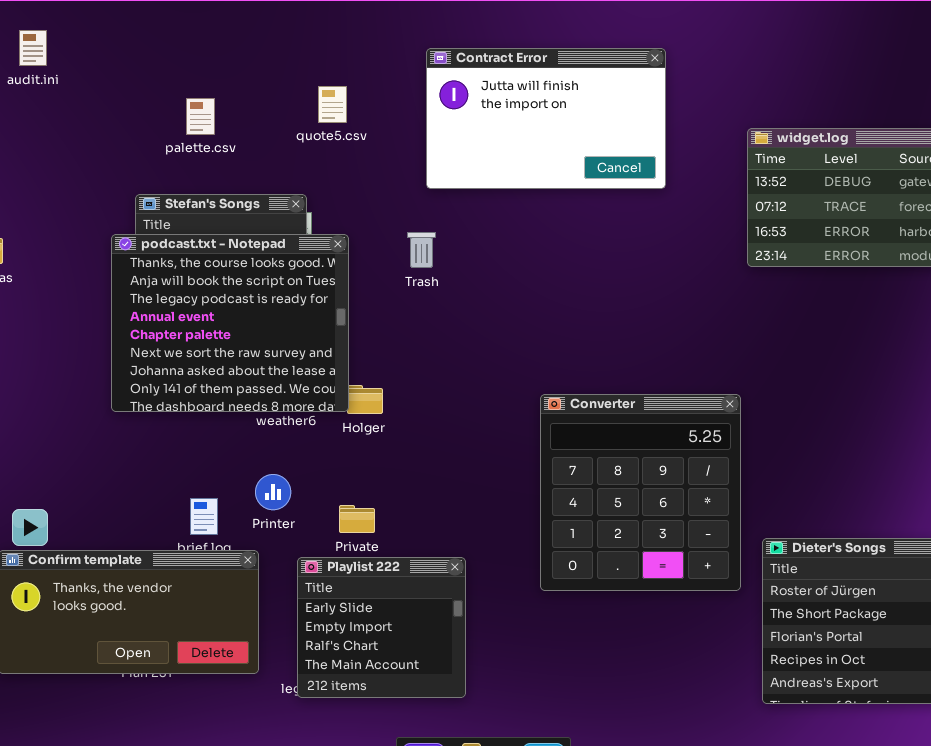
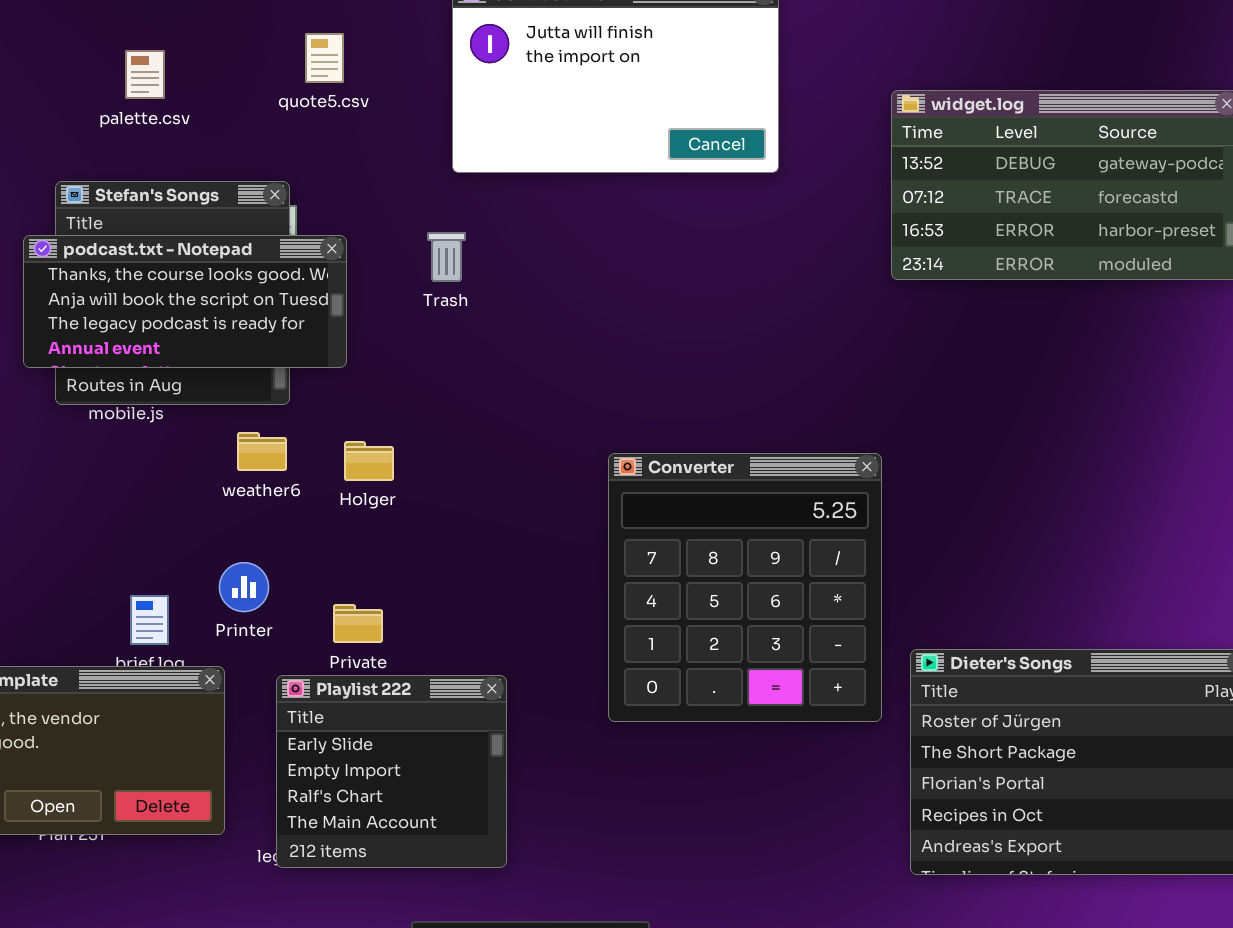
podcast.txt - Notepad: [111,234,349,412] -> [23,235,347,368], resized

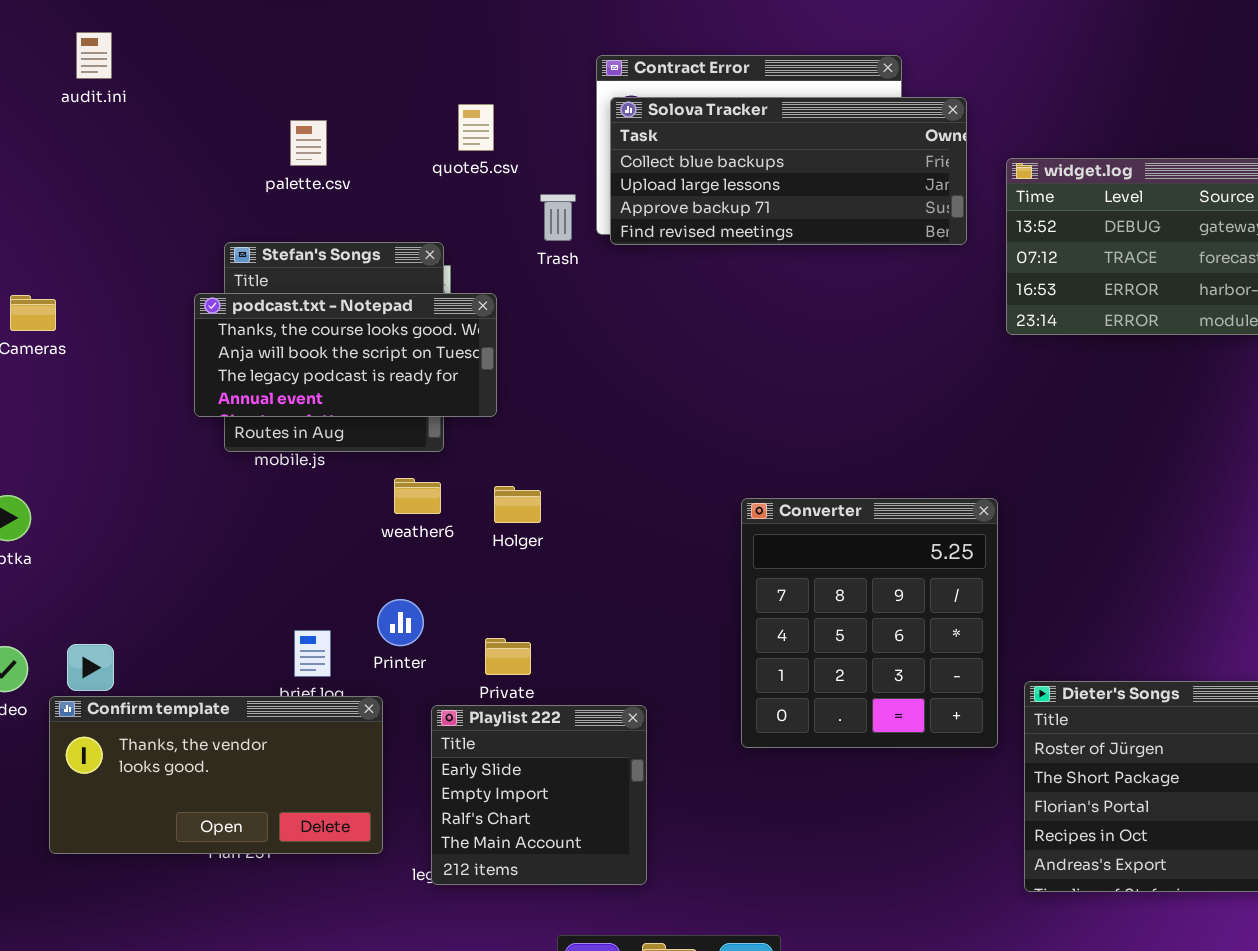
Solova Tracker: none -> [610,97,967,245], opened
Trash: [427,232,466,282] -> [540,194,576,241], moved

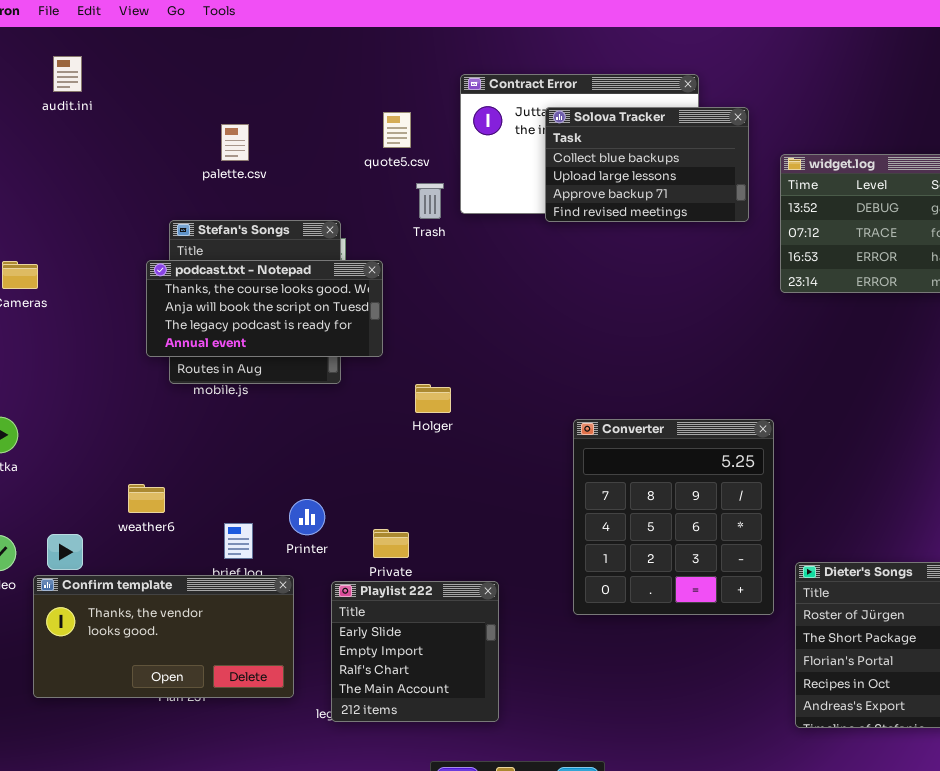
Solova Tracker: [610,97,967,245] -> [545,107,749,222], resized
quote5.csv: [458,104,494,151] -> [383,112,411,148], moved
weather6: [394,478,441,514] -> [128,484,165,513], moved
Holger: [494,486,541,523] -> [415,384,451,413], moved

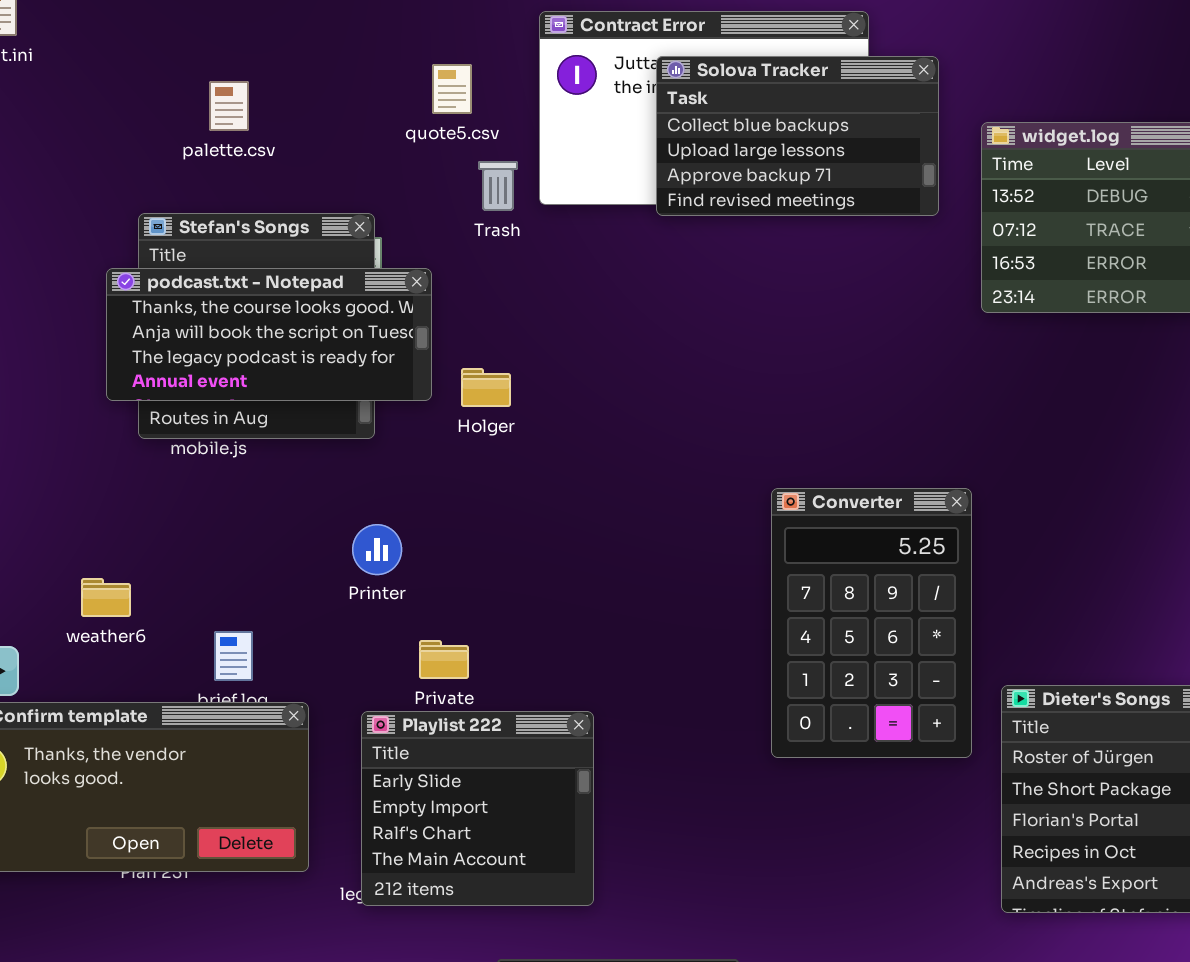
Holger: [415,384,451,413] -> [461,368,511,407], moved
Converter: [573,419,774,615] -> [771,488,972,758], resized
Printer: [289,499,325,535] -> [352,524,402,575], moved

